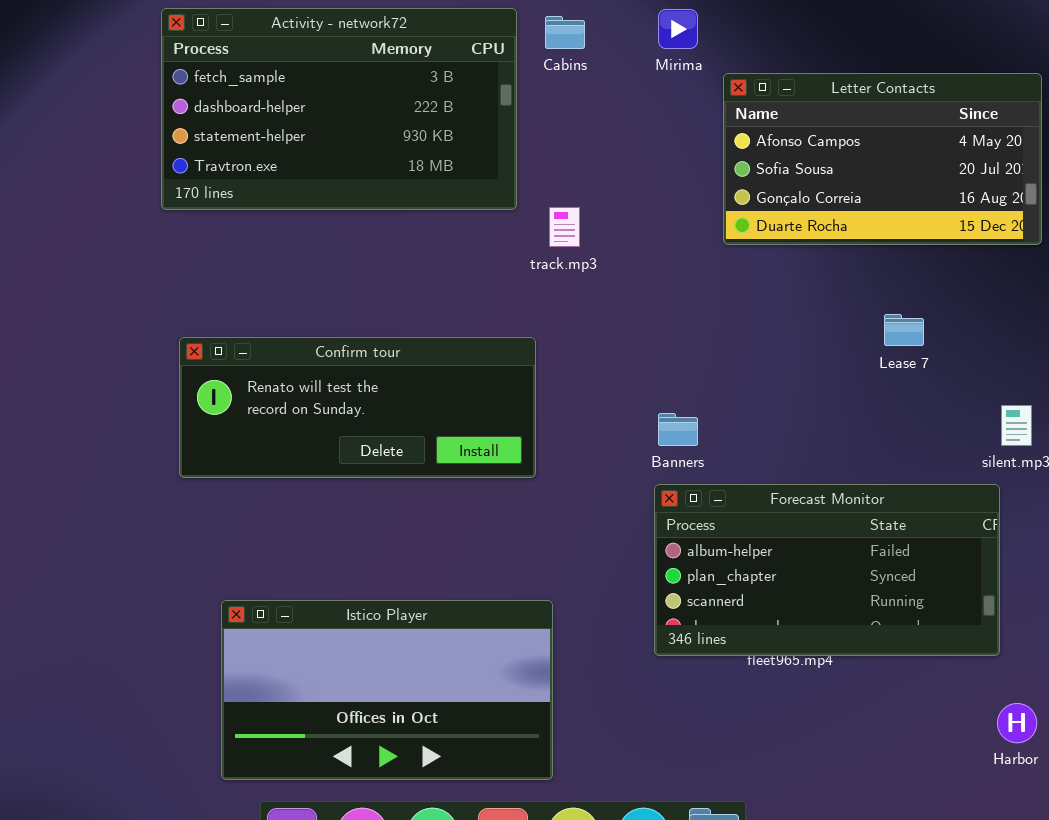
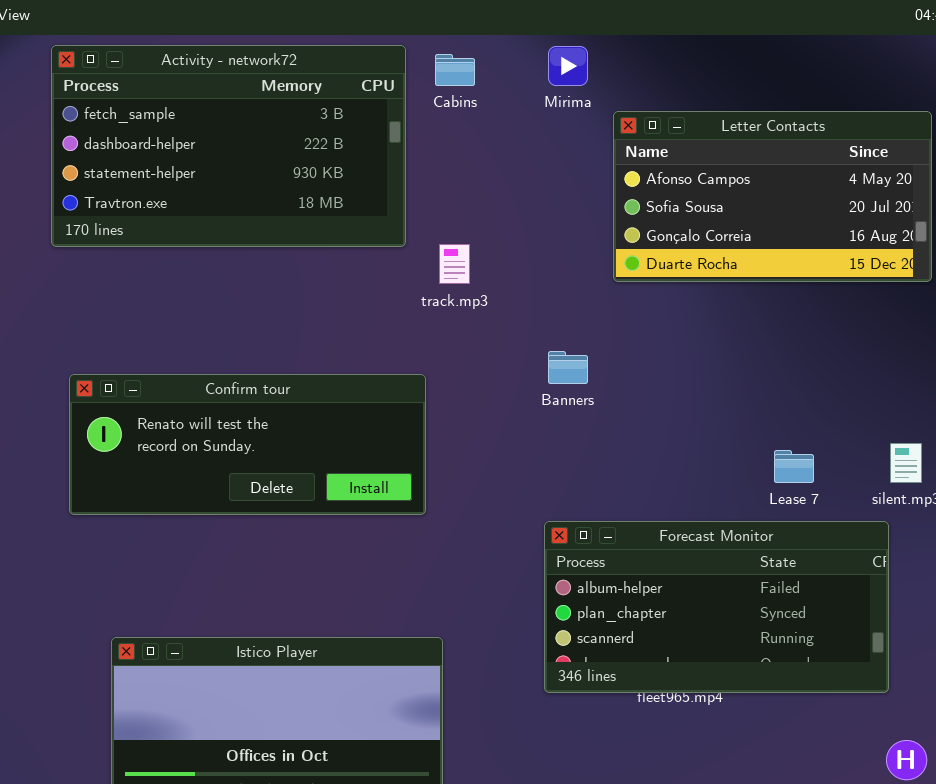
Lease 7: [884,314,924,346] -> [774,450,814,483], moved
Banners: [658,413,698,446] -> [548,351,588,384], moved

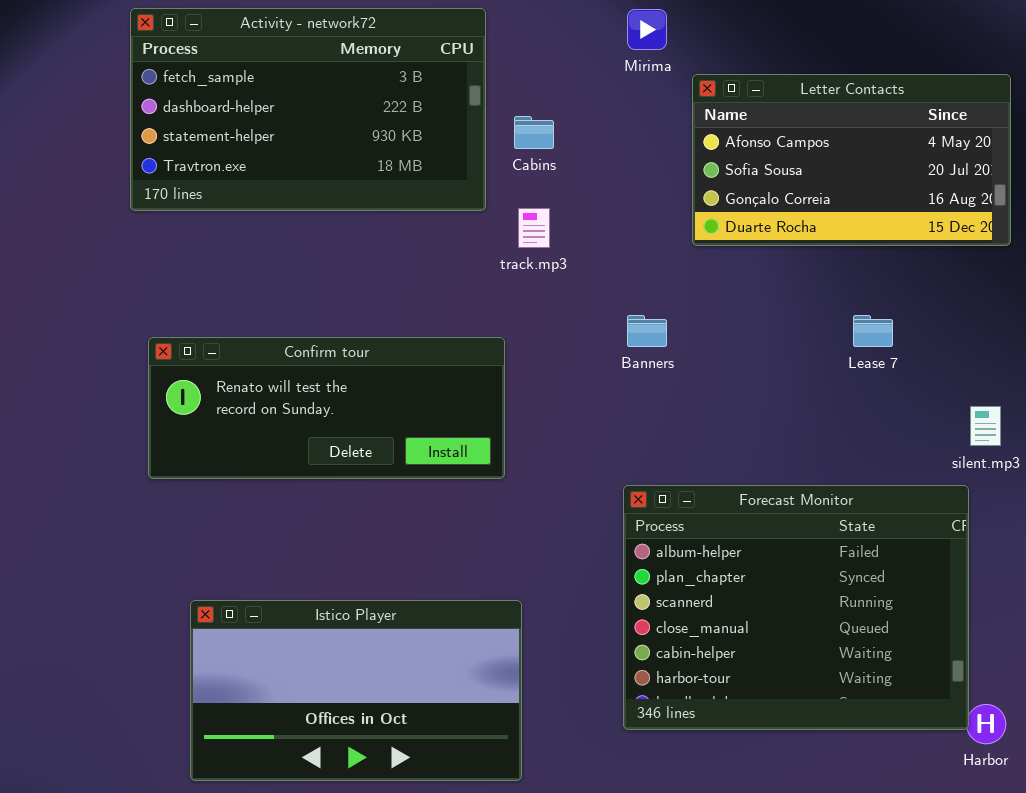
Cabins: [435,54,475,86] -> [514,116,554,149], moved
Lease 7: [774,450,814,483] -> [853,315,893,347], moved
Forecast Monitor: [544,521,889,693] -> [623,485,969,730], resized

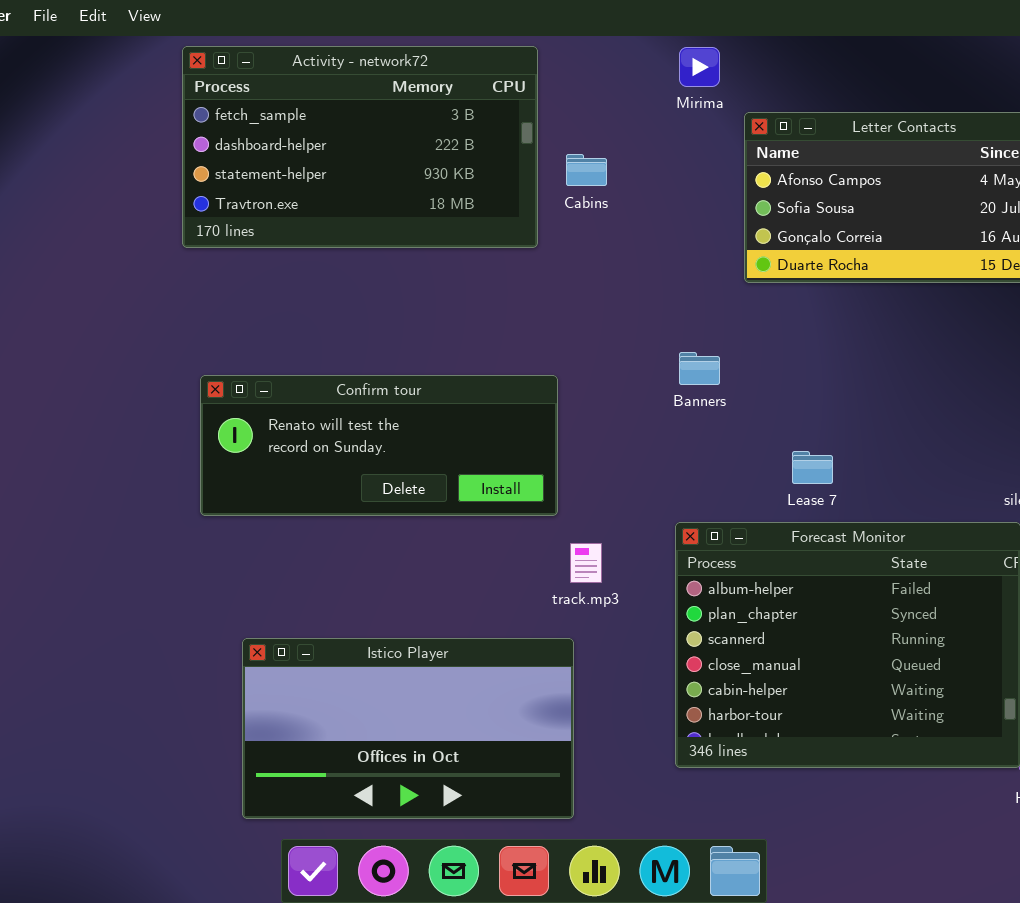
track.mp3: [518,208,550,248] -> [570,543,602,583], moved
Lease 7: [853,315,893,347] -> [792,451,833,484], moved

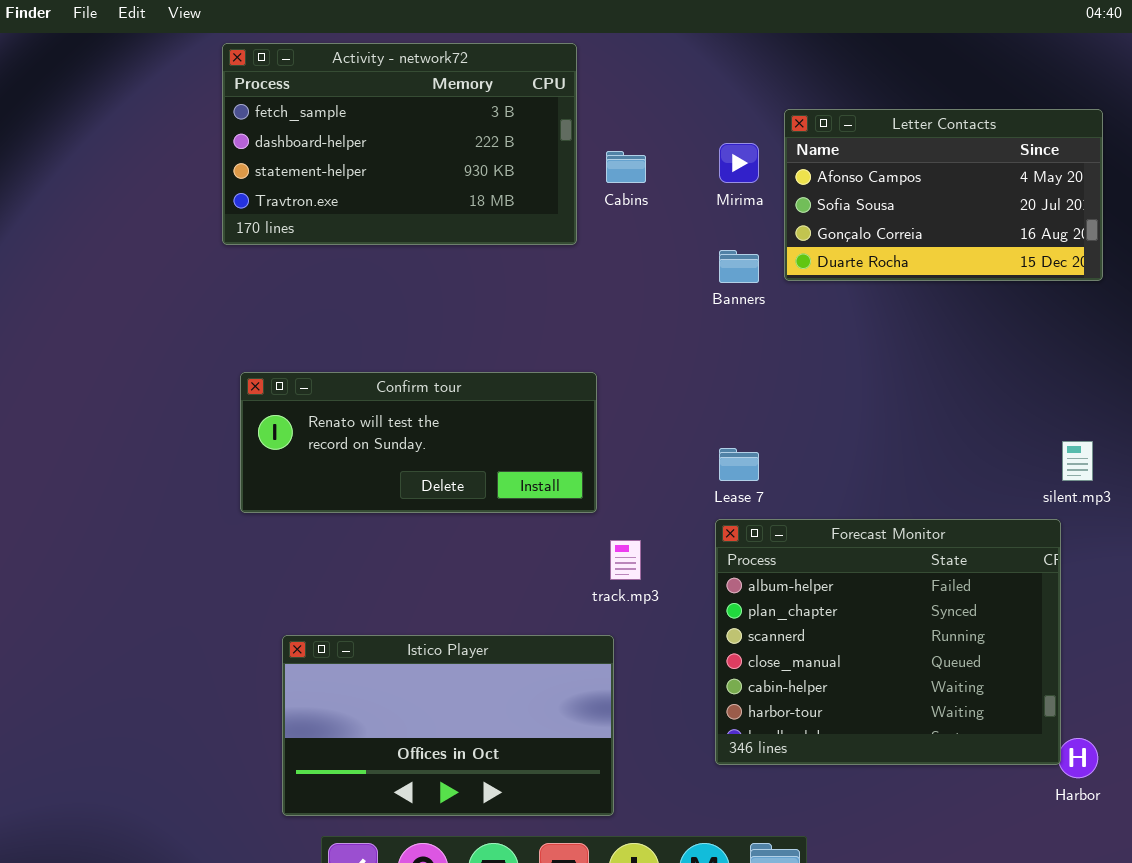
Mirima: [679,47,720,87] -> [719,143,759,183], moved
Banners: [679,352,720,385] -> [719,250,759,283], moved
Lease 7: [792,451,833,484] -> [719,448,759,481], moved

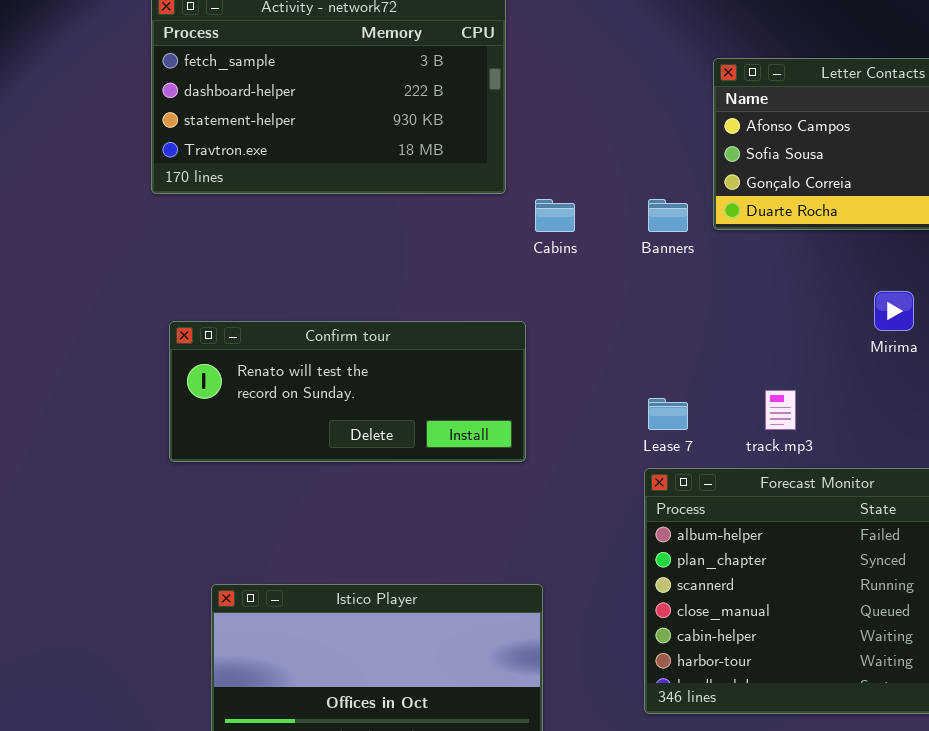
Mirima: [719,143,759,183] -> [874,291,914,331], moved
Cabins: [606,151,646,183] -> [535,199,575,232], moved
track.mp3: [610,540,641,580] -> [765,390,796,430], moved

